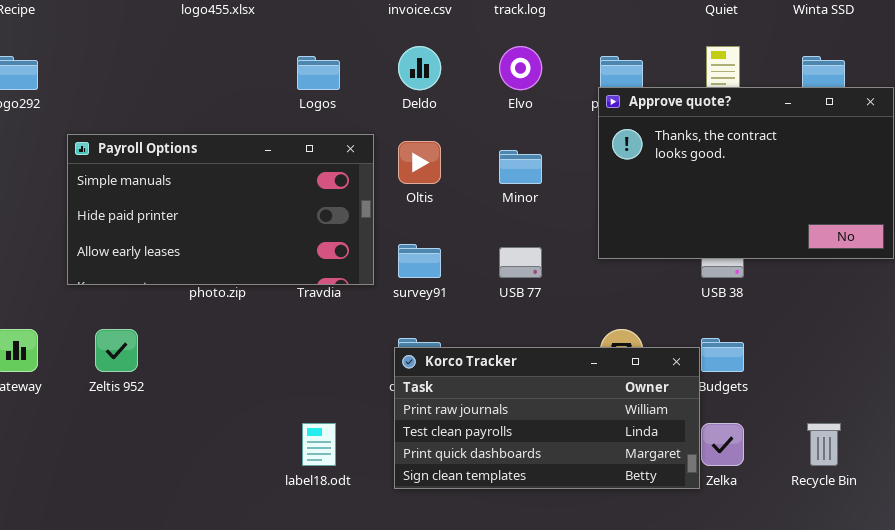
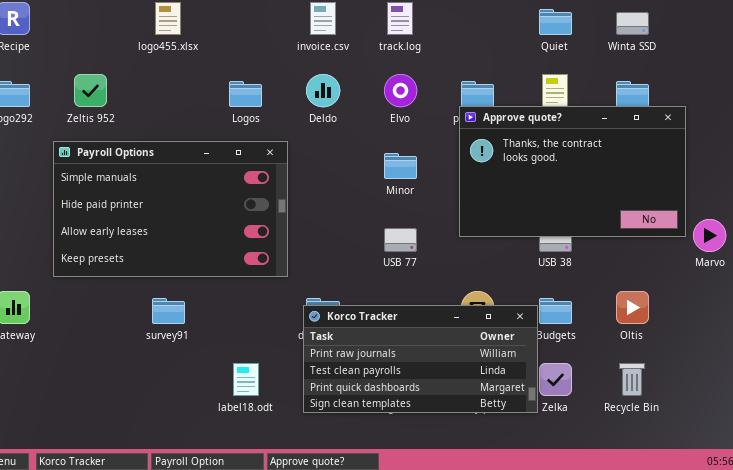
Payroll Options: [67,134,374,285] -> [53,141,288,277], resized
Oltis: [398,141,441,184] -> [616,291,649,324], moved
survey91: [398,244,441,278] -> [152,298,185,324], moved
Zeltis 952: [95,329,138,372] -> [74,74,107,107], moved

